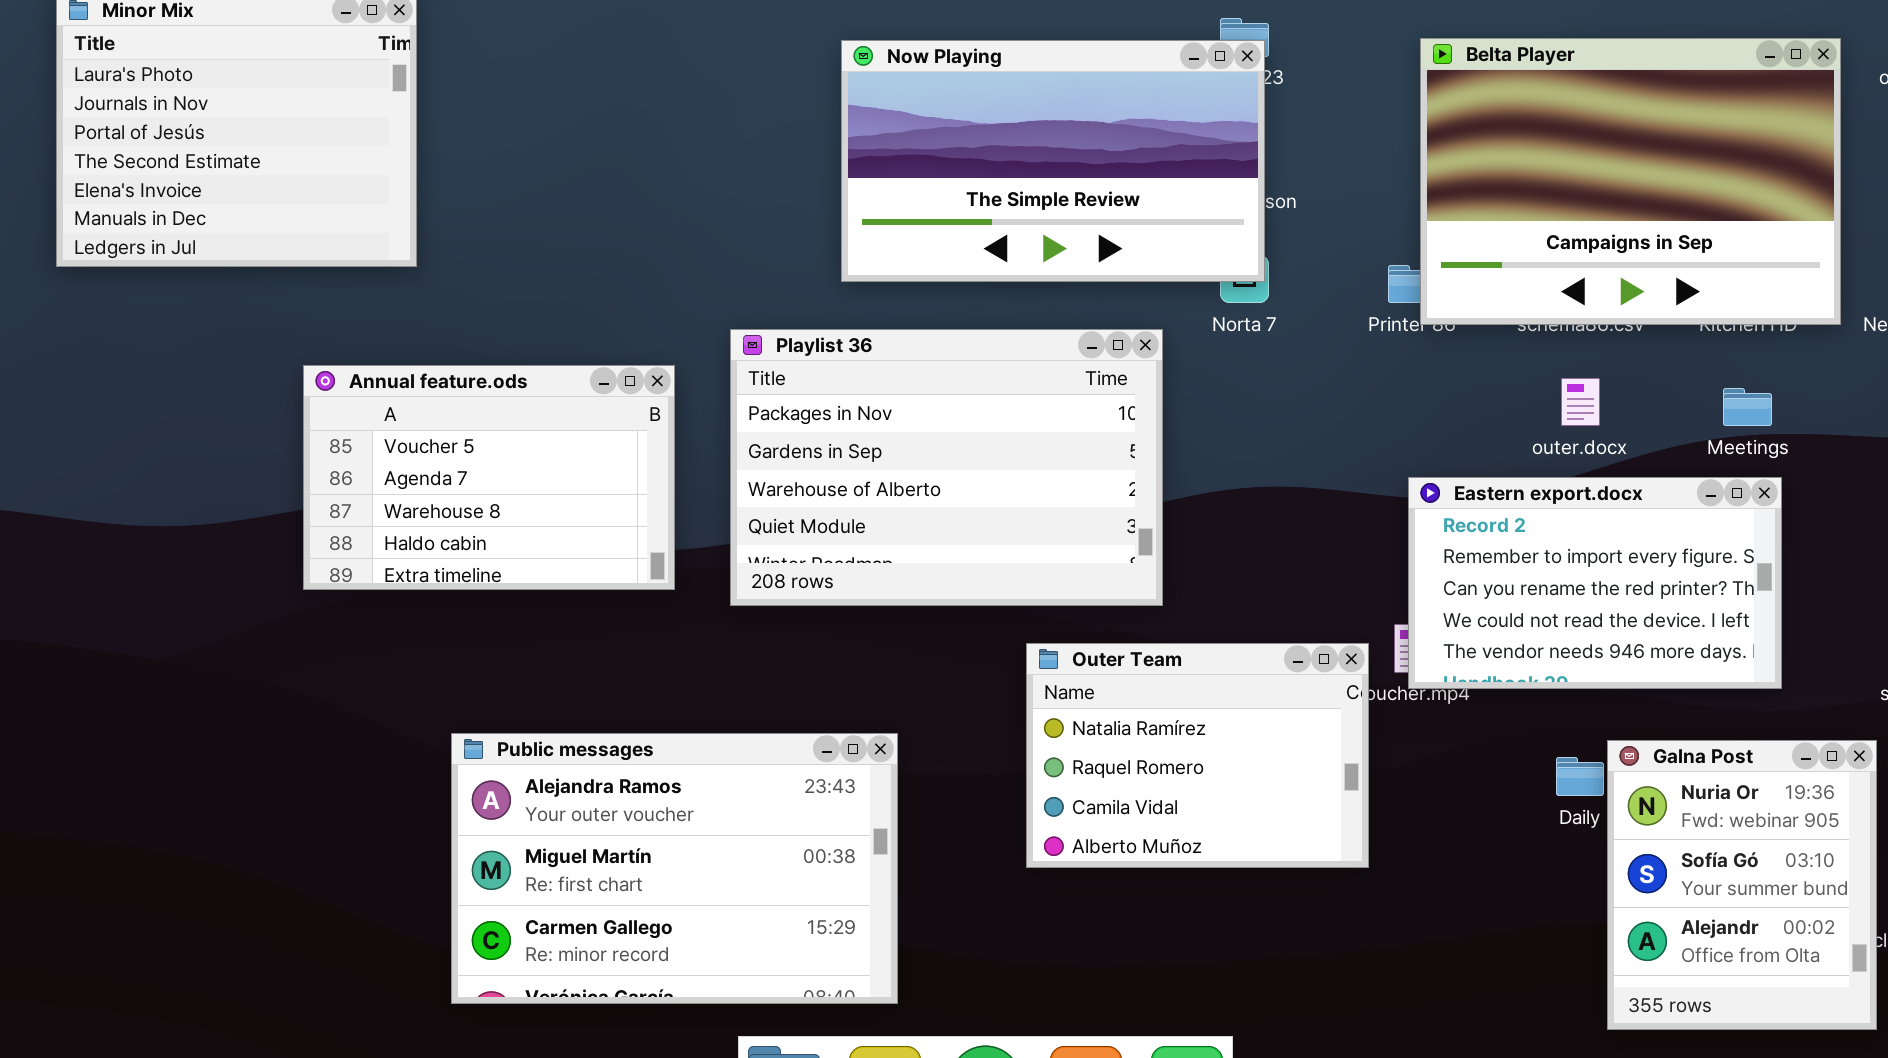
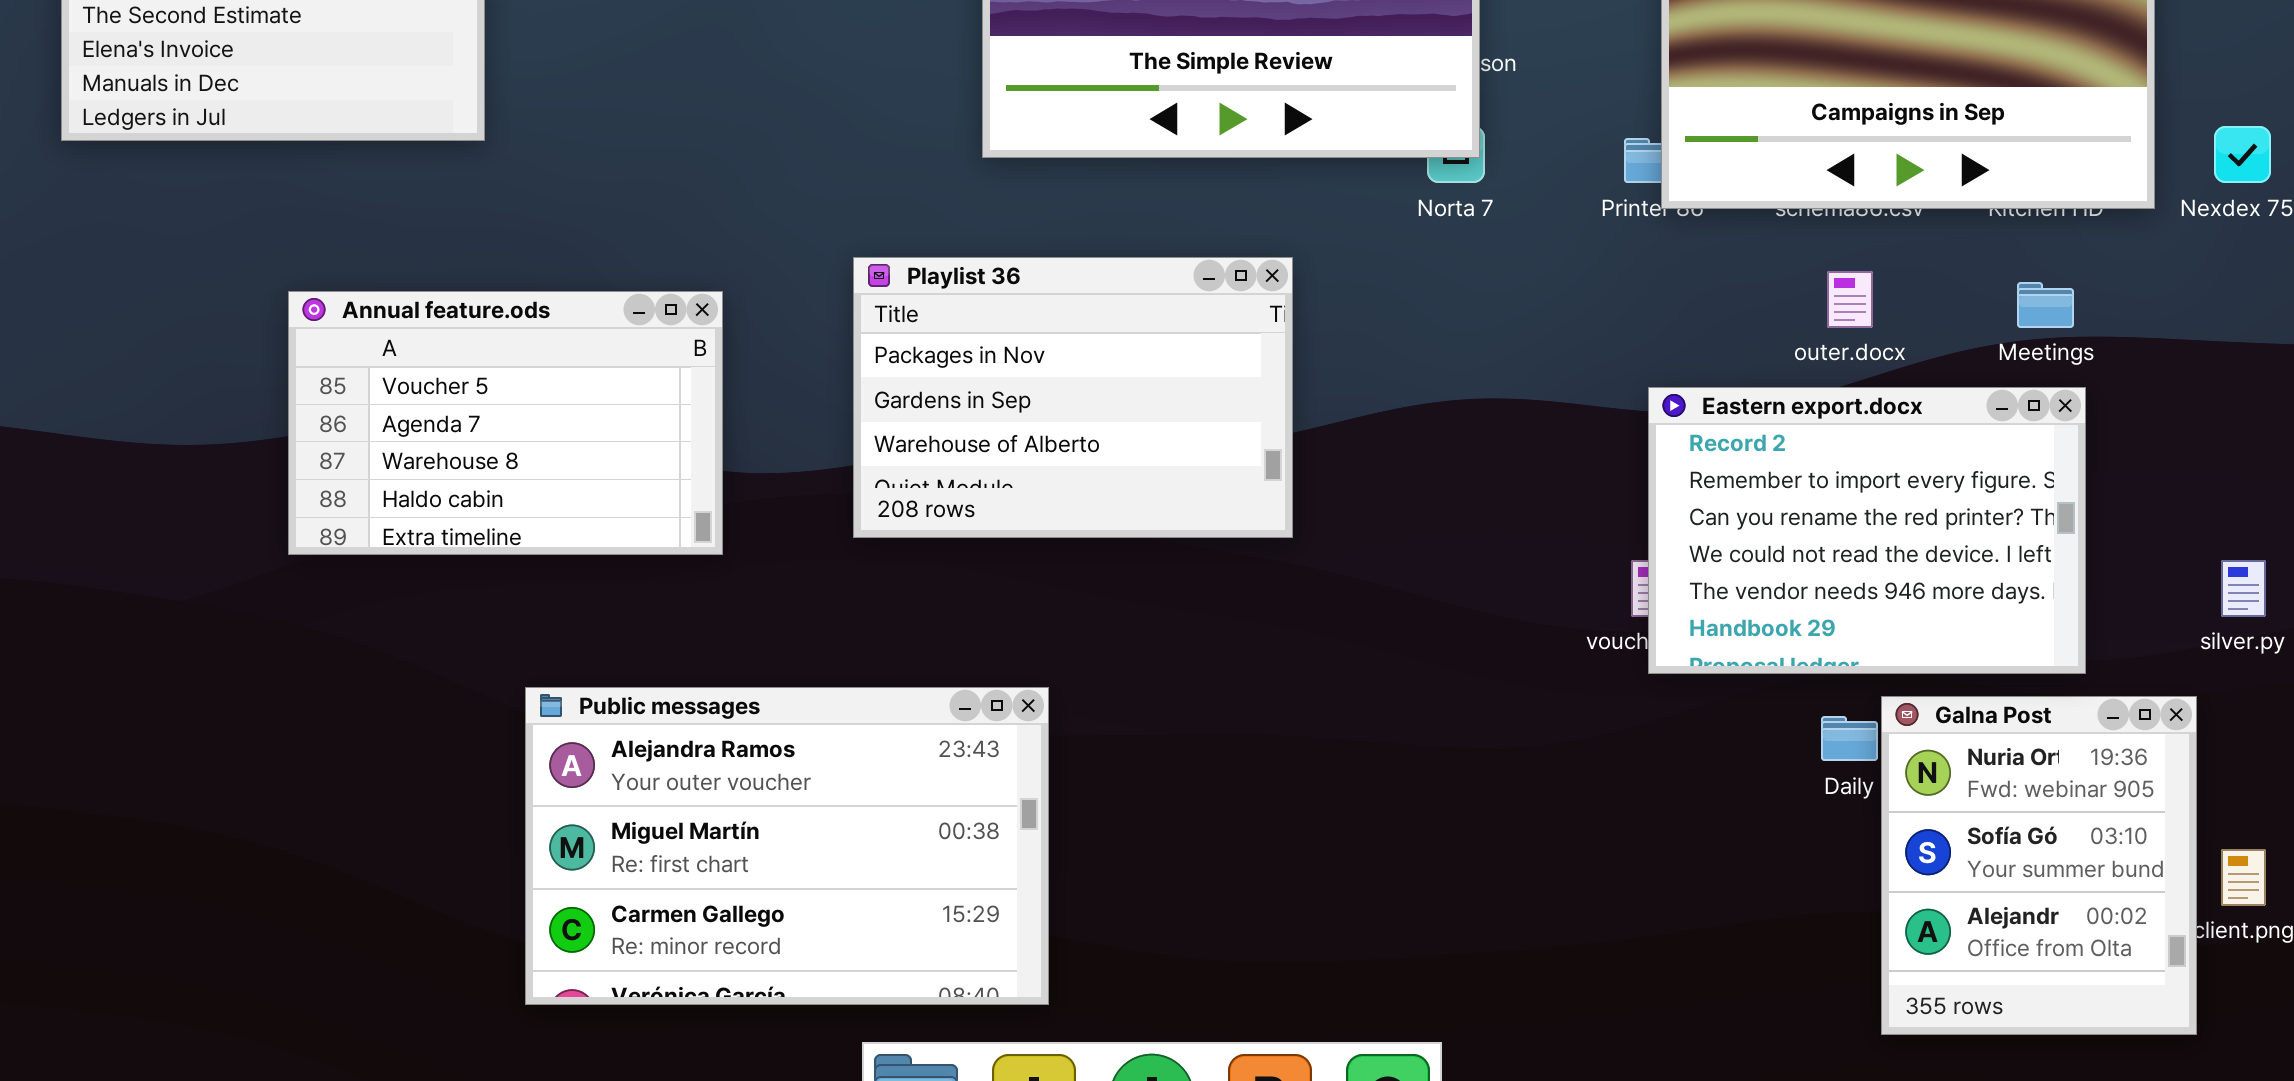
Playlist 36: [730,329,1163,606] -> [853,257,1293,538], resized
Annual feature.ods: [303,365,675,590] -> [288,291,723,555], moved
Eastern export.docx: [1408,477,1782,689] -> [1648,387,2086,674], resized
Outer Team: [1026,643,1369,868] -> none, closed

